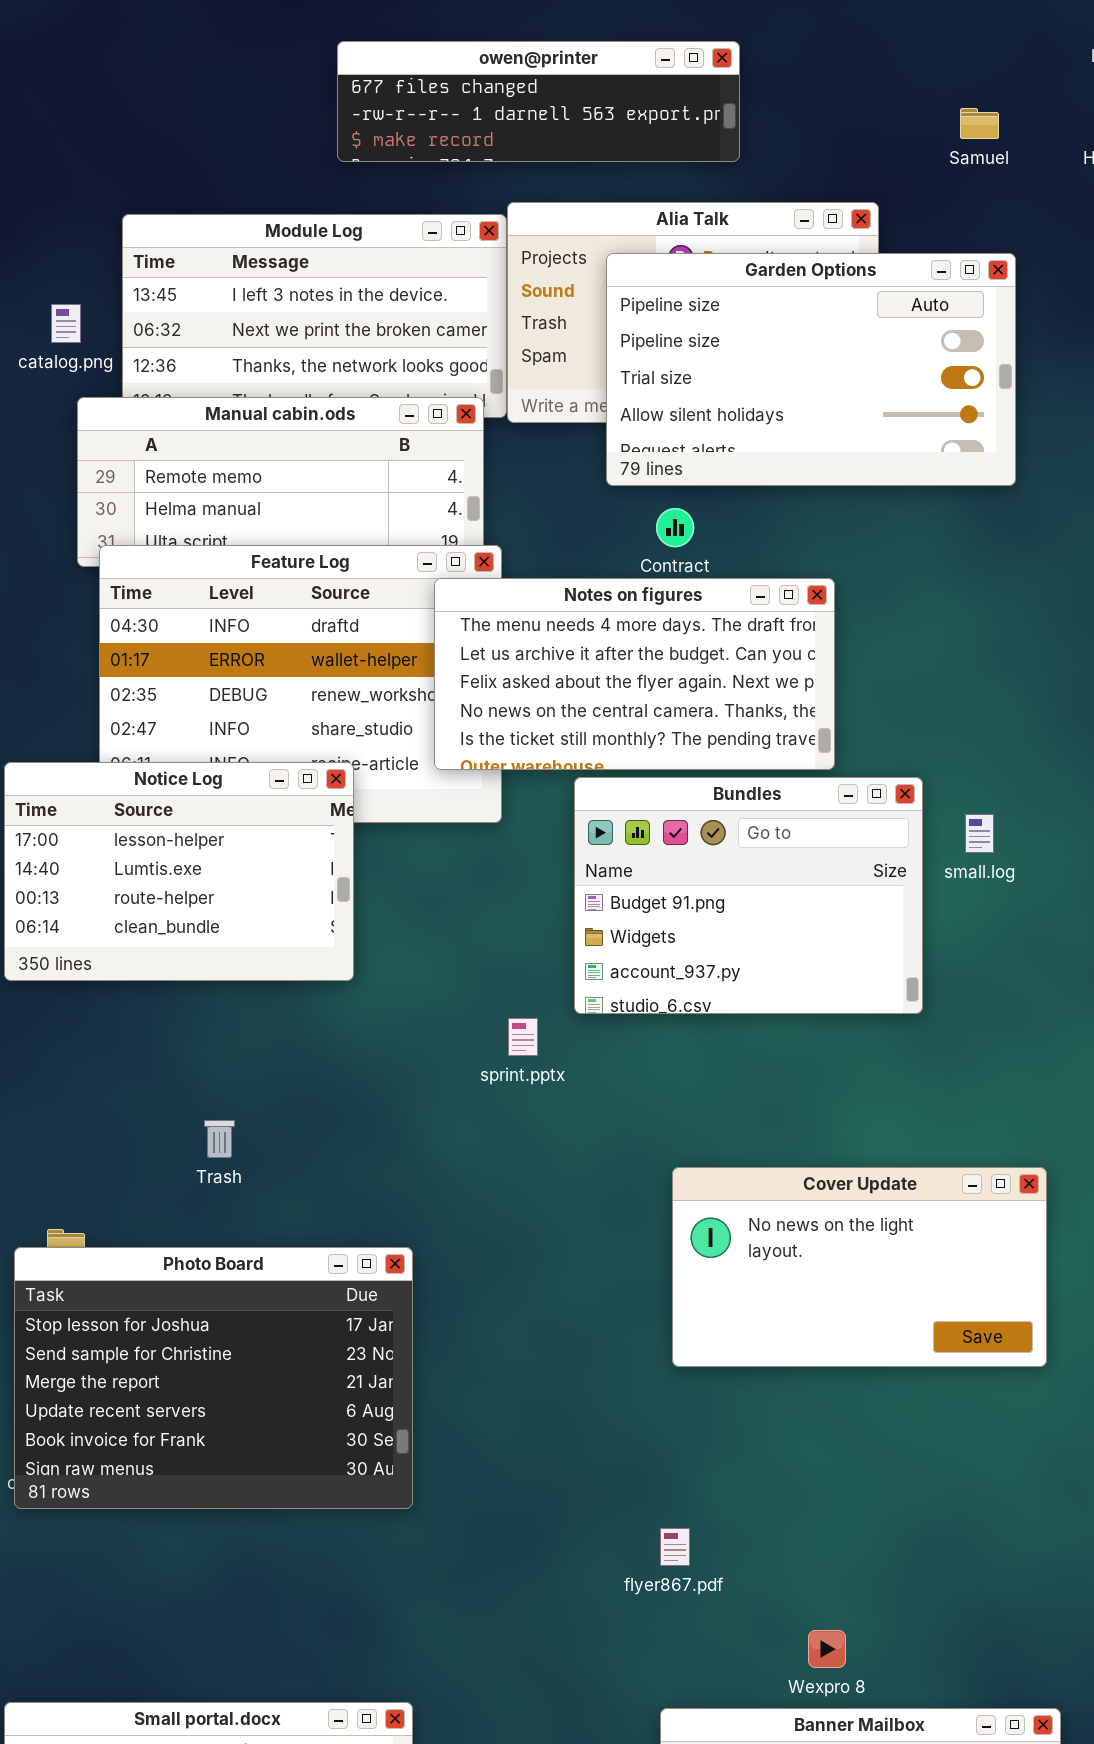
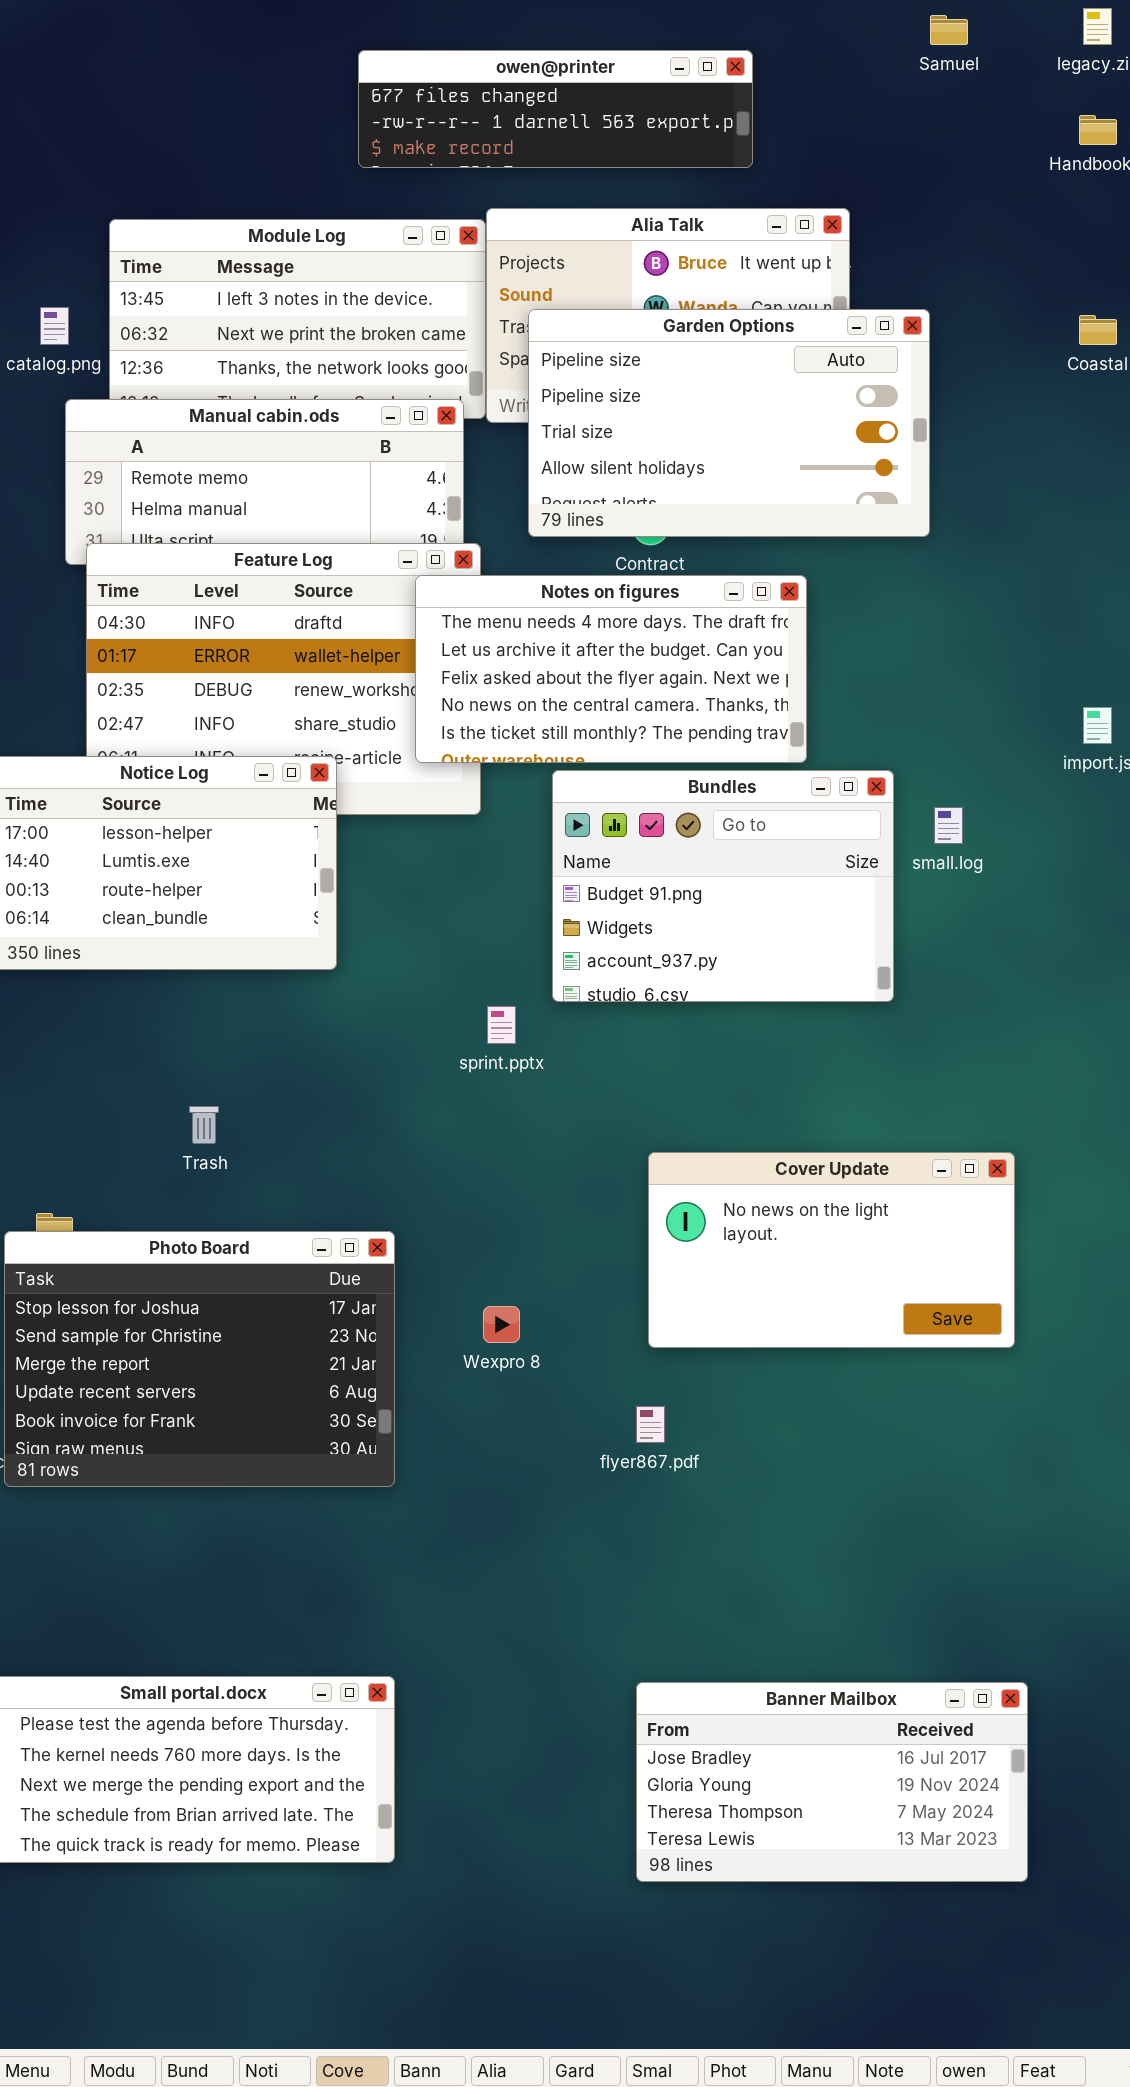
owen@printer: [337,41,740,162] -> [358,50,753,168], moved
Samuel: [960,108,999,139] -> [930,15,968,45], moved
Garden Options: [606,253,1016,486] -> [528,309,930,537], moved
flyer867.pdf: [660,1528,690,1566] -> [636,1406,665,1443], moved
Wexpro 8: [808,1630,846,1668] -> [483,1306,520,1343], moved

